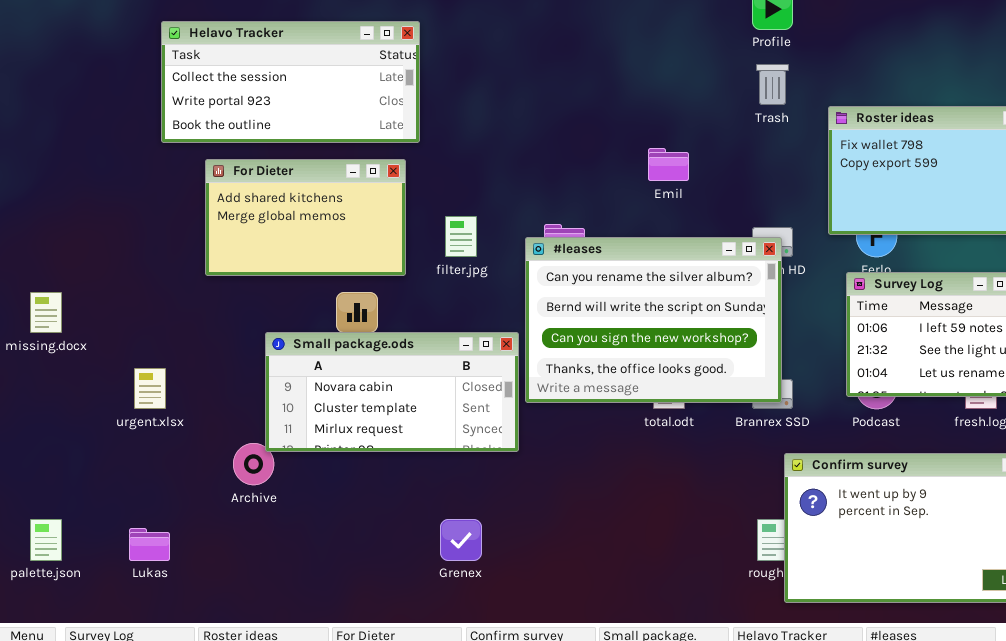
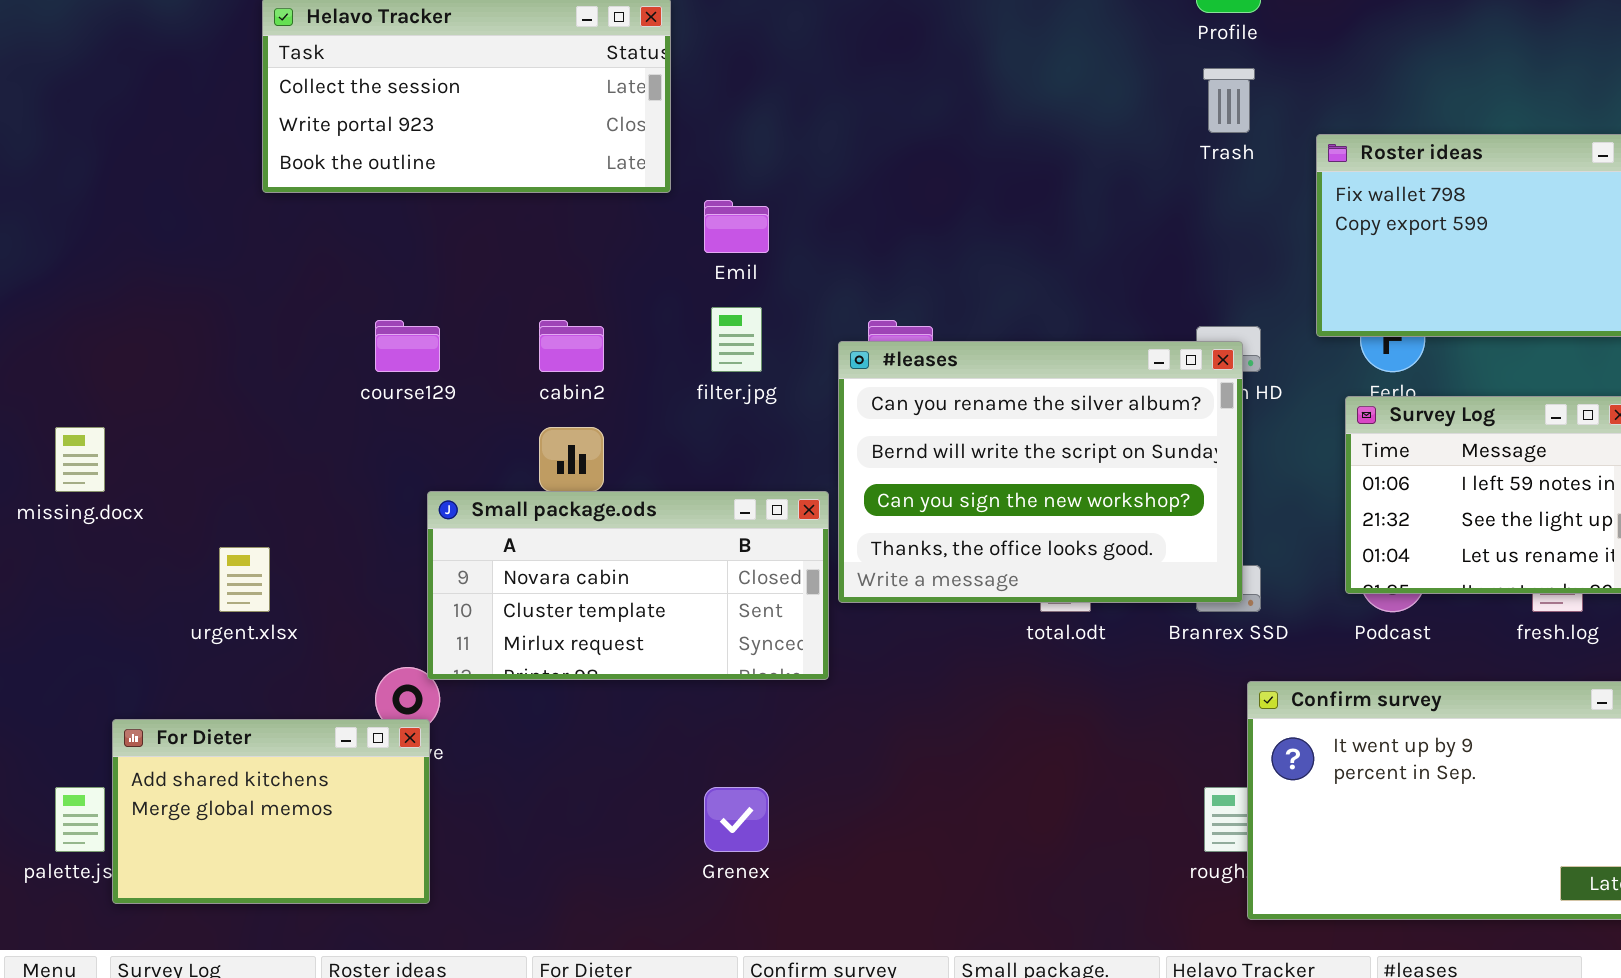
Emil: [648,148,689,181] -> [704,200,769,253], moved
For Dieter: [205,159,406,276] -> [112,719,430,904], moved

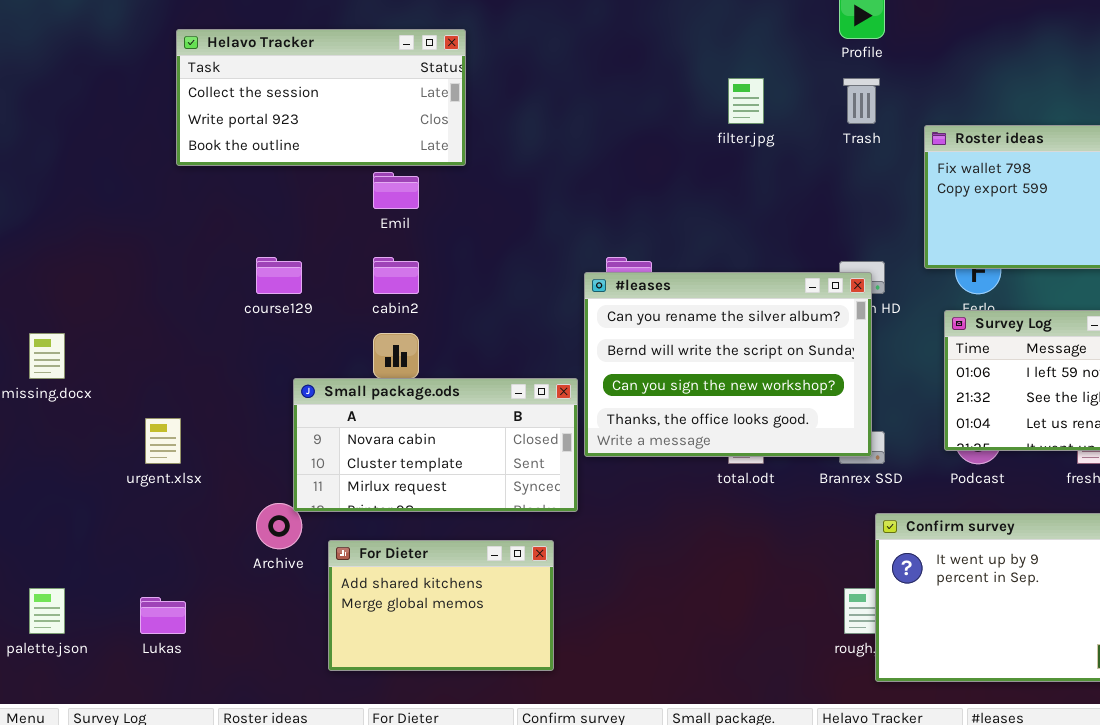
Emil: [704,200,769,253] -> [373,172,419,209], moved
filter.jpg: [711,307,762,372] -> [728,78,764,124], moved
For Dieter: [112,719,430,904] -> [328,540,554,671], moved

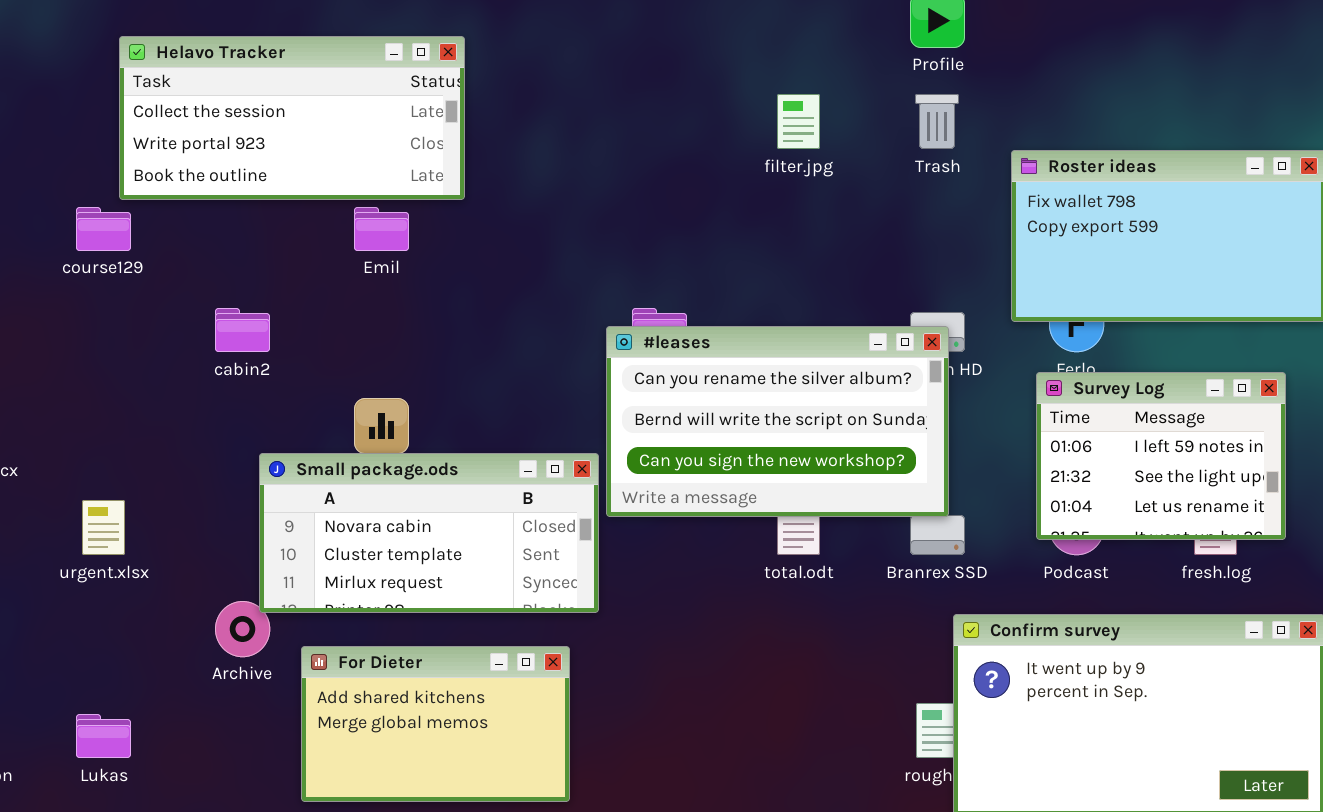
course129: [256,257,302,294] -> [76,207,131,251], moved
cabin2: [373,257,419,294] -> [215,308,270,352], moved
#leases: [584,272,872,457] -> [606,326,949,517], resized

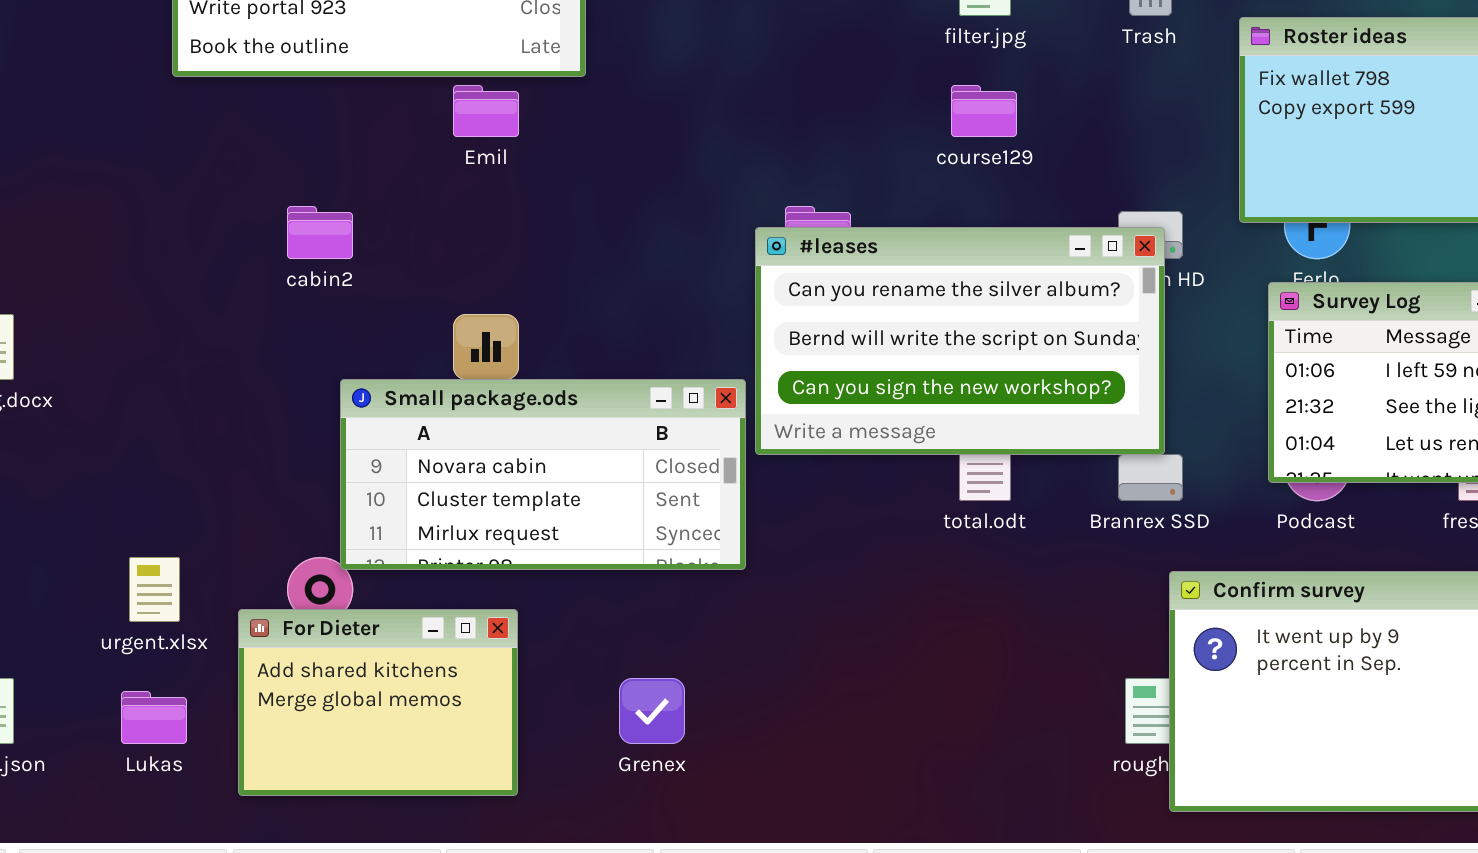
course129: [76,207,131,251] -> [951,85,1017,137], moved
urgent.xlsx: [82,500,125,555] -> [129,557,180,622], moved
For Dieter: [301,646,570,802] -> [238,609,518,796], moved, resized

